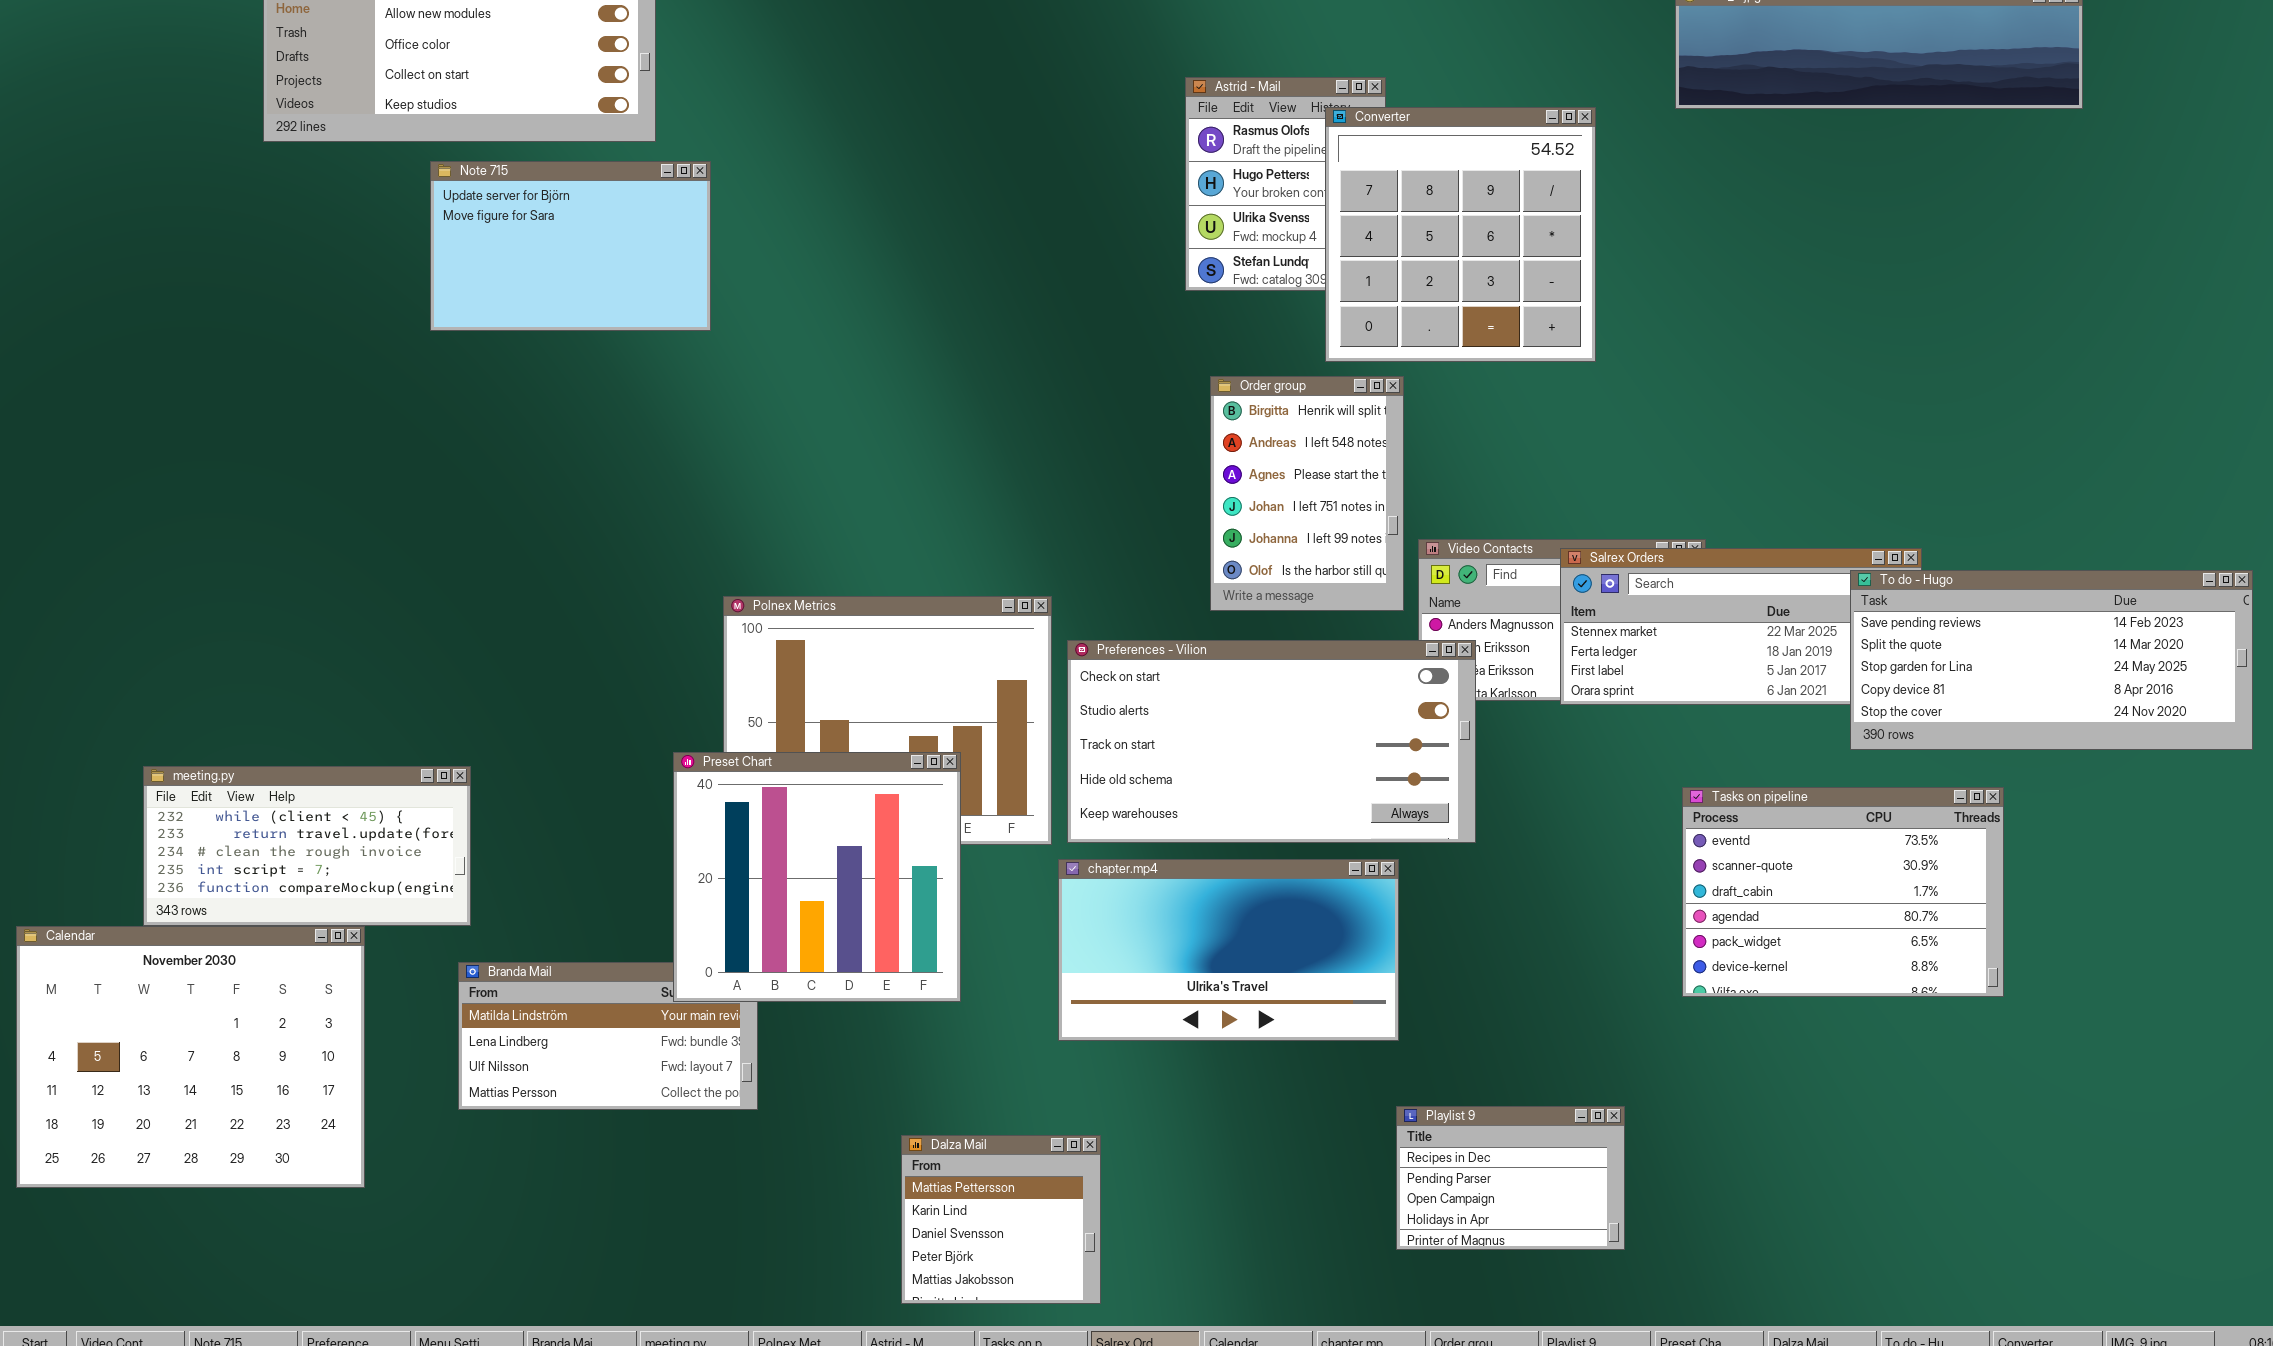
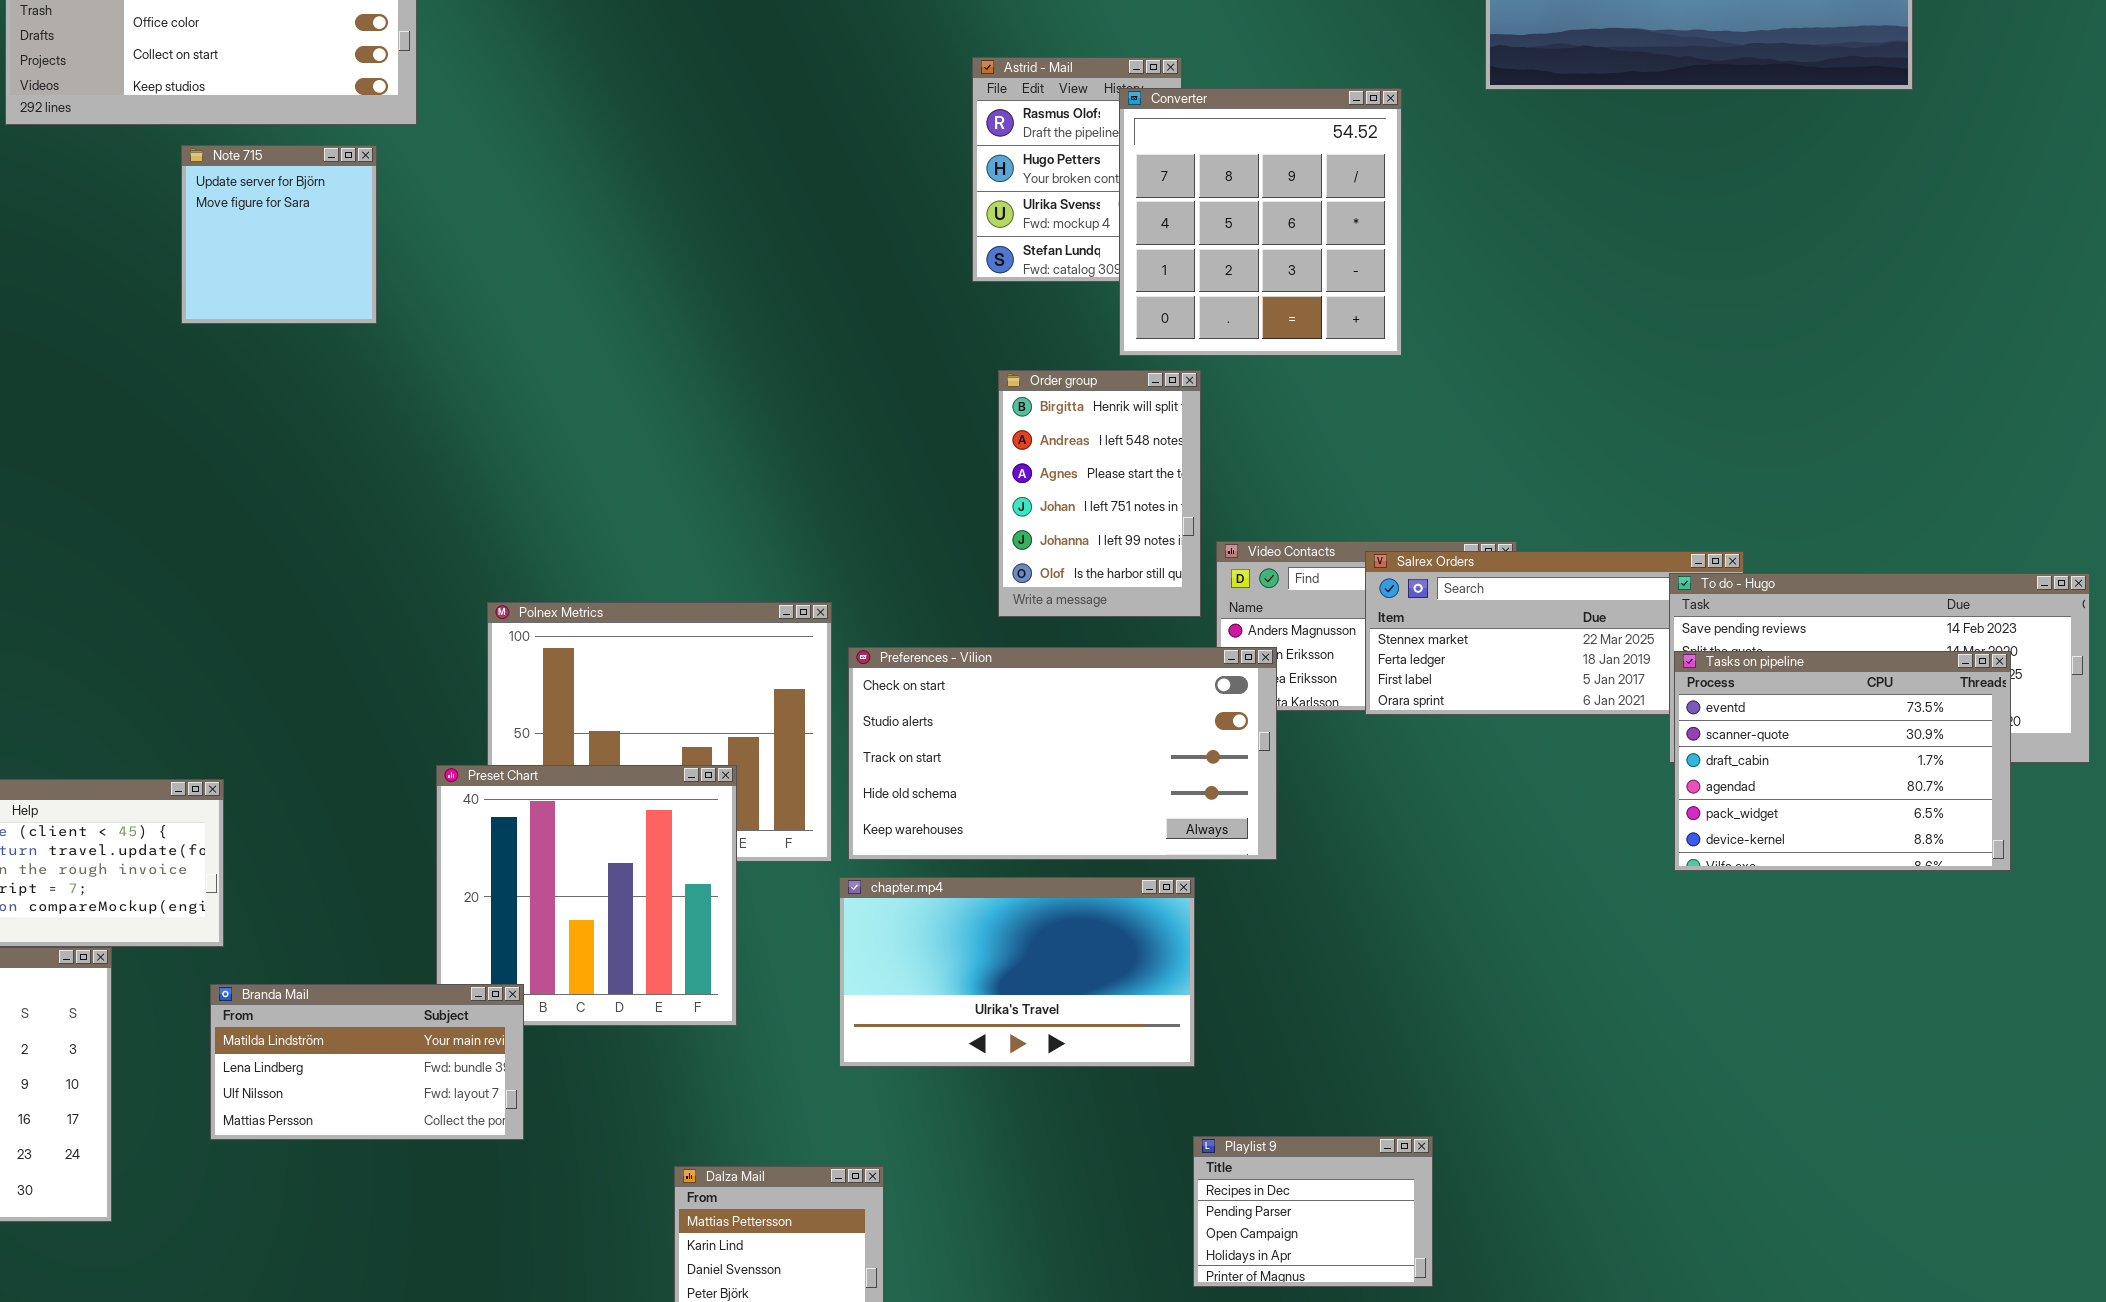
Note 715: [430,161,711,331] -> [181,145,377,324], resized
Tasks on pipeline: [1682,787,2004,997] -> [1674,651,2011,871], moved
Branda Mail: [458,962,758,1110] -> [210,984,524,1140], raised

